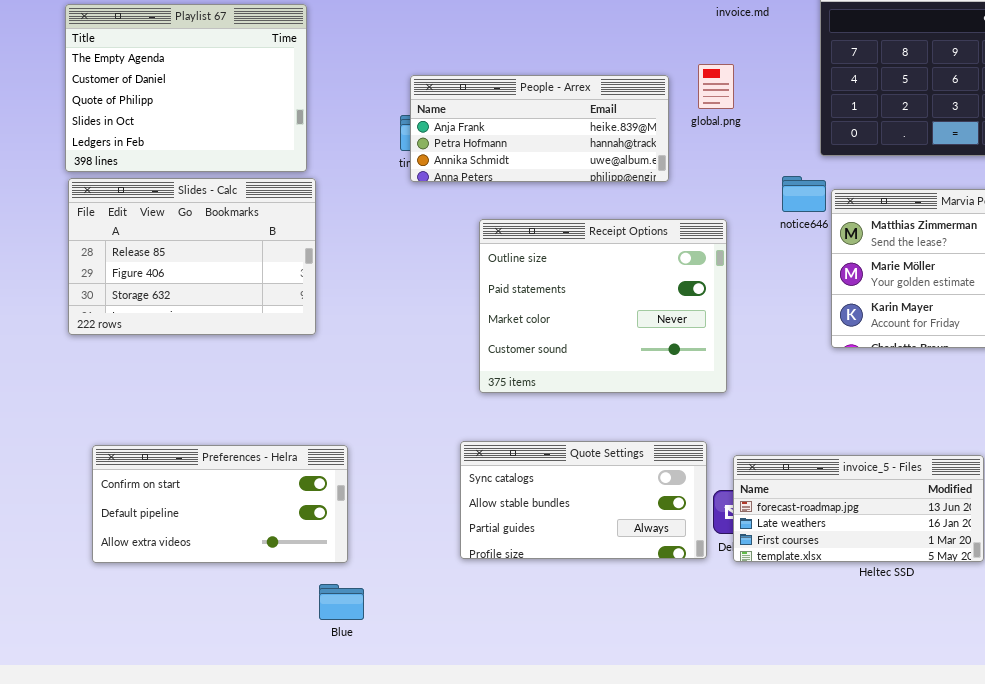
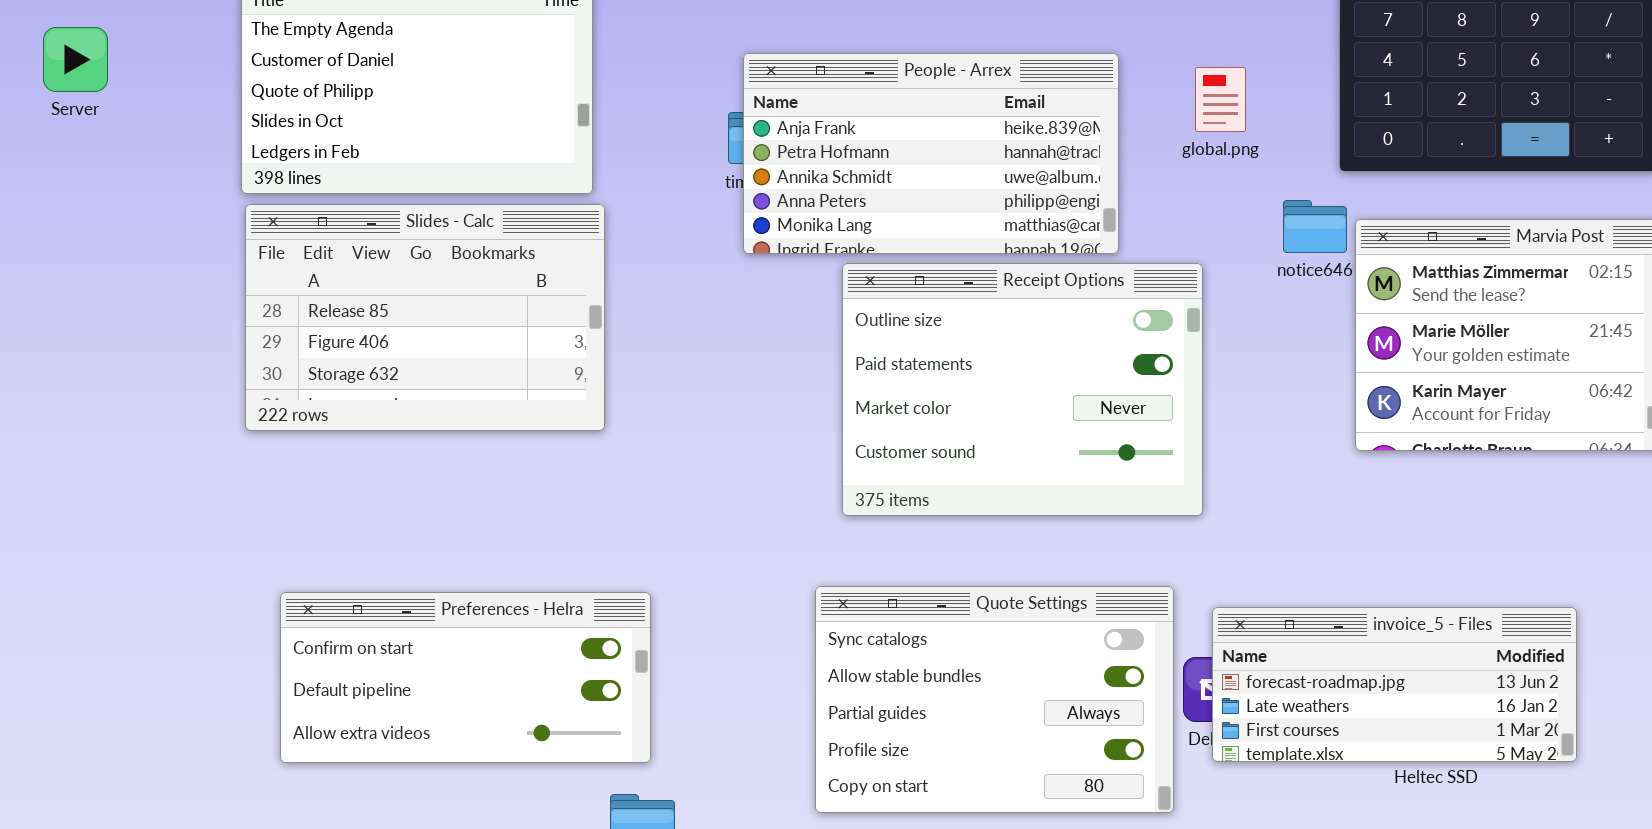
global.png: [698,64,734,109] -> [1195,67,1246,132], moved
People - Arrex: [410,75,669,182] -> [743,53,1119,254], resized
Quote Settings: [460,441,707,559] -> [815,586,1174,813], resized

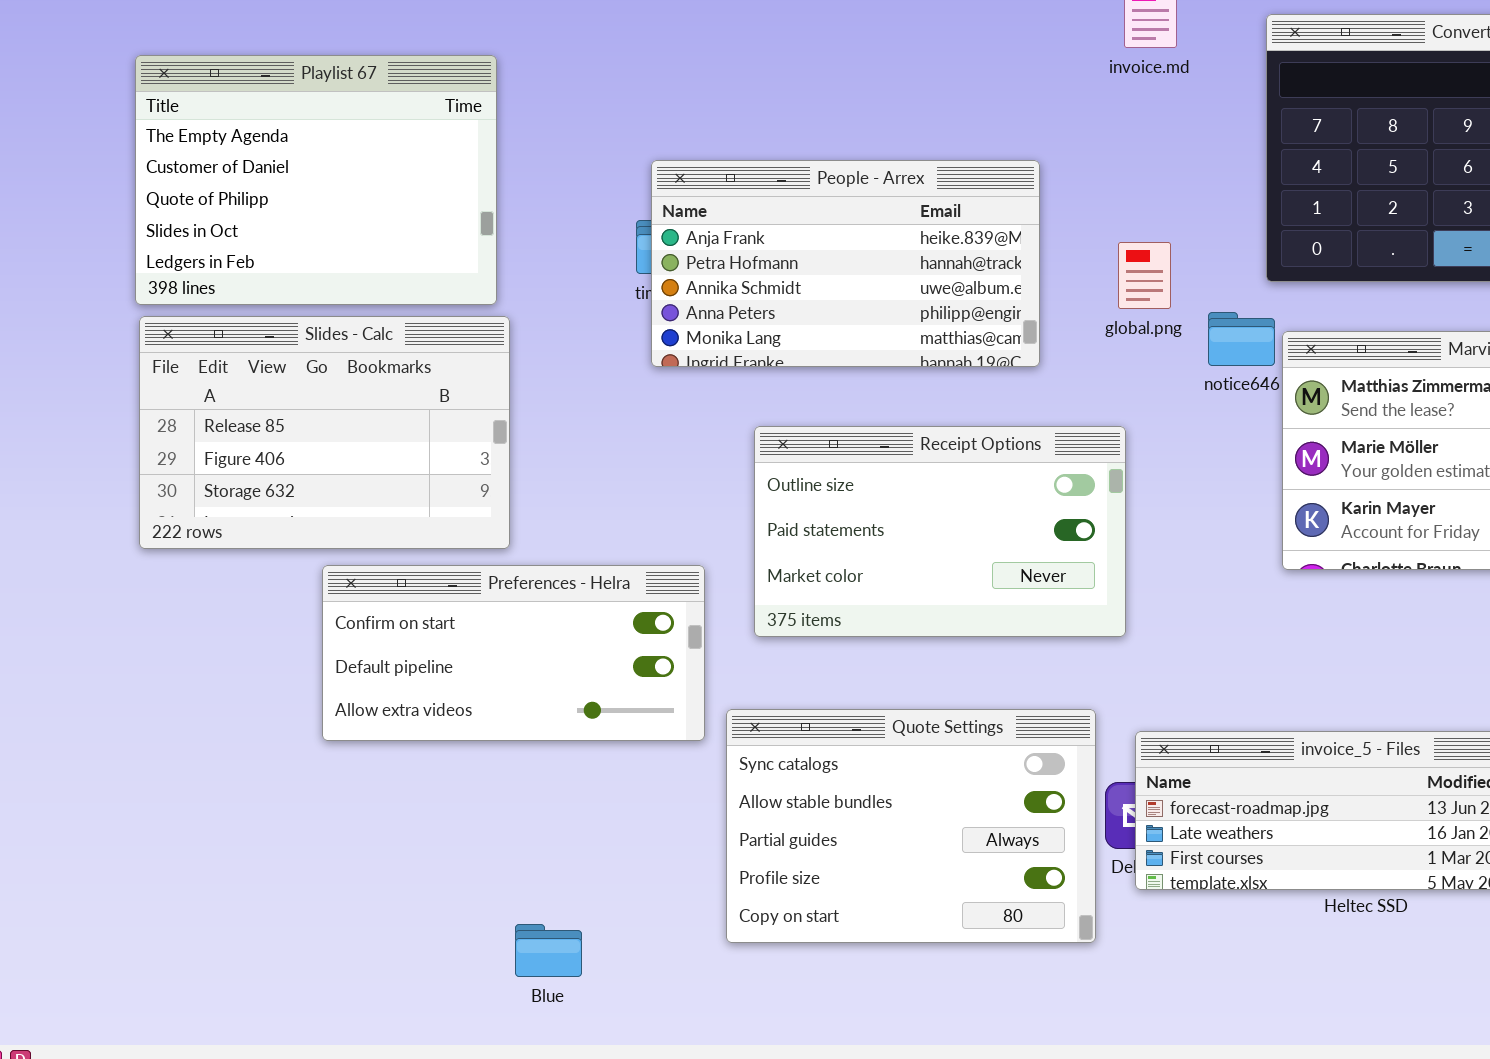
global.png: [1195,67,1246,132] -> [1118,242,1171,309], moved
Receipt Options: [842,263,1203,516] -> [754,426,1126,637], resized
Preferences - Helra: [280,592,651,763] -> [322,565,705,741], moved

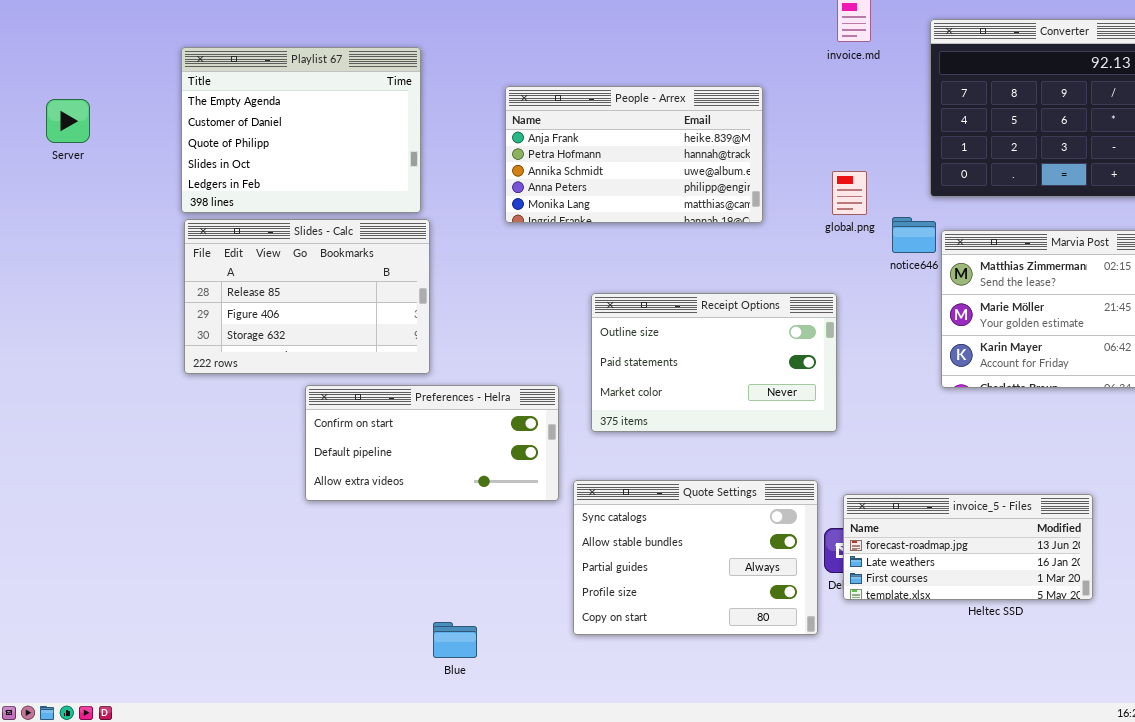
People - Arrex: [651,160,1040,367] -> [505,86,763,223], moved

